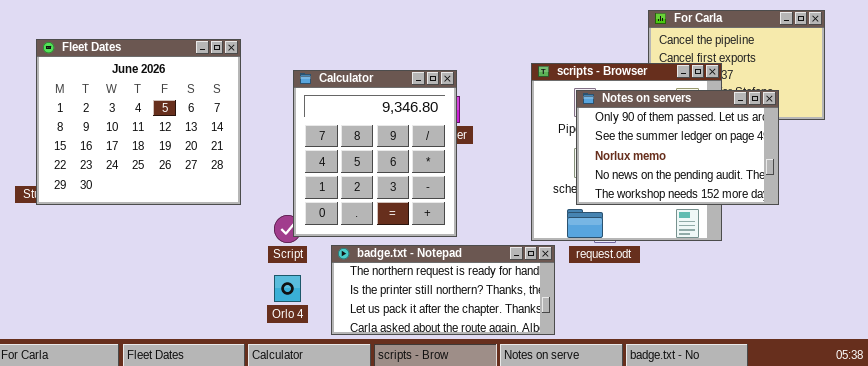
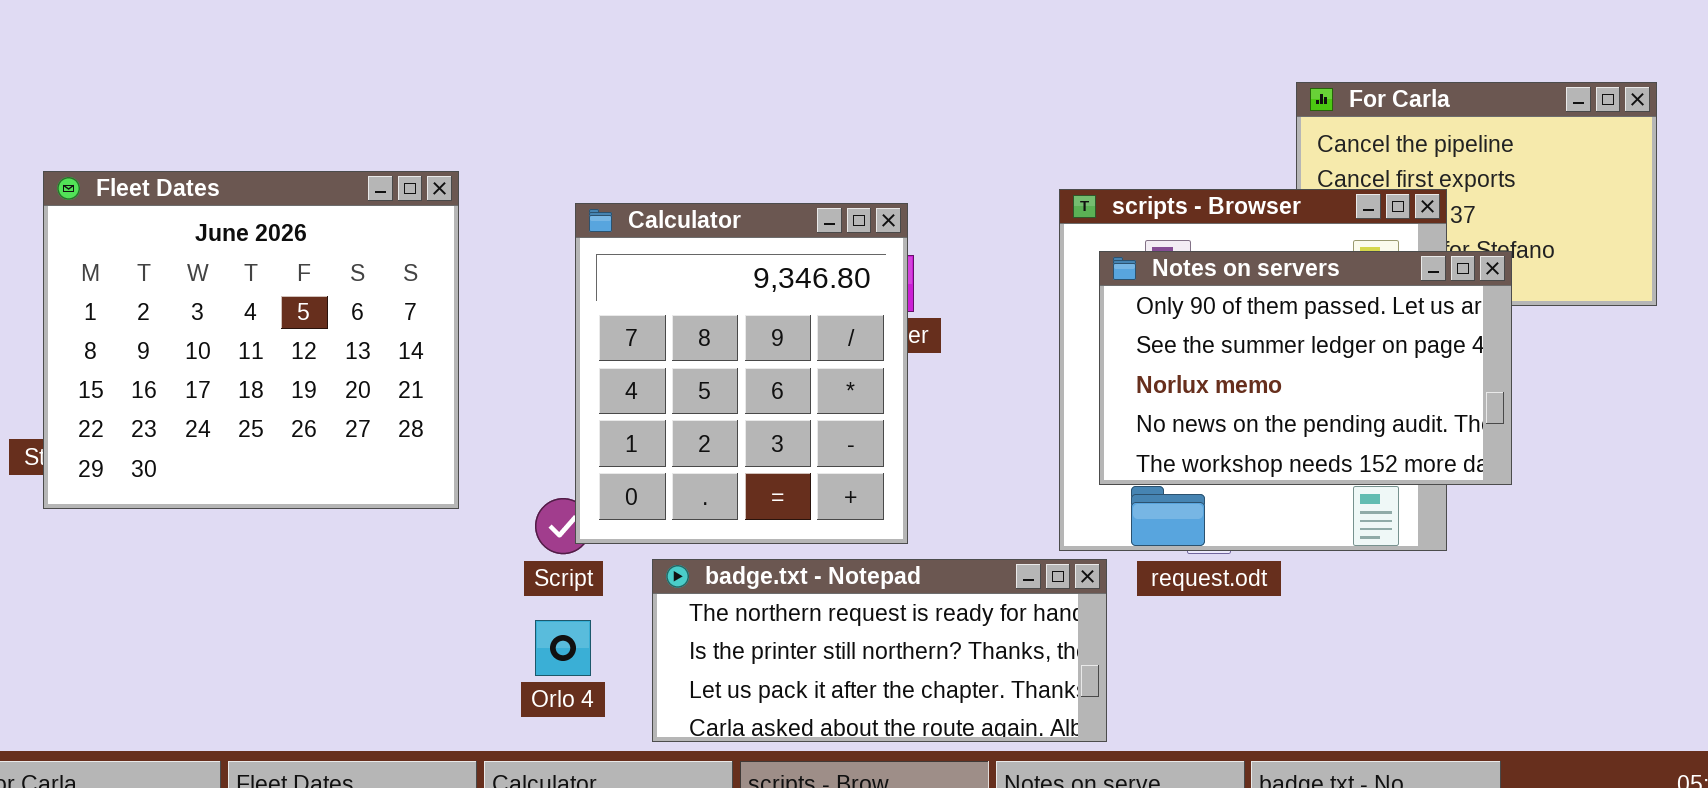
Fleet Dates: [36,39,241,205] -> [43,171,459,509], moved
Notes on servers: [576,90,779,205] -> [1099,251,1512,485], moved

